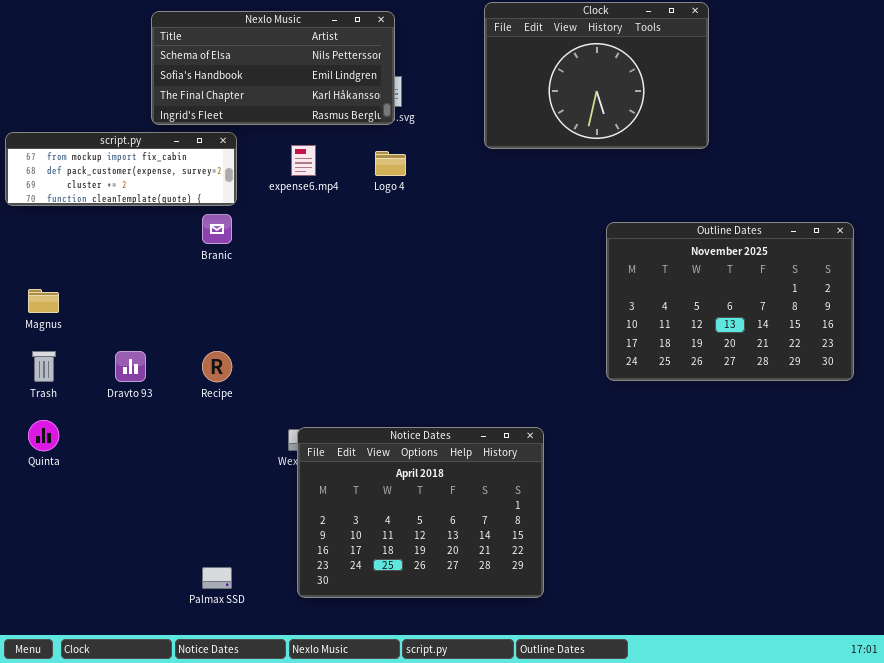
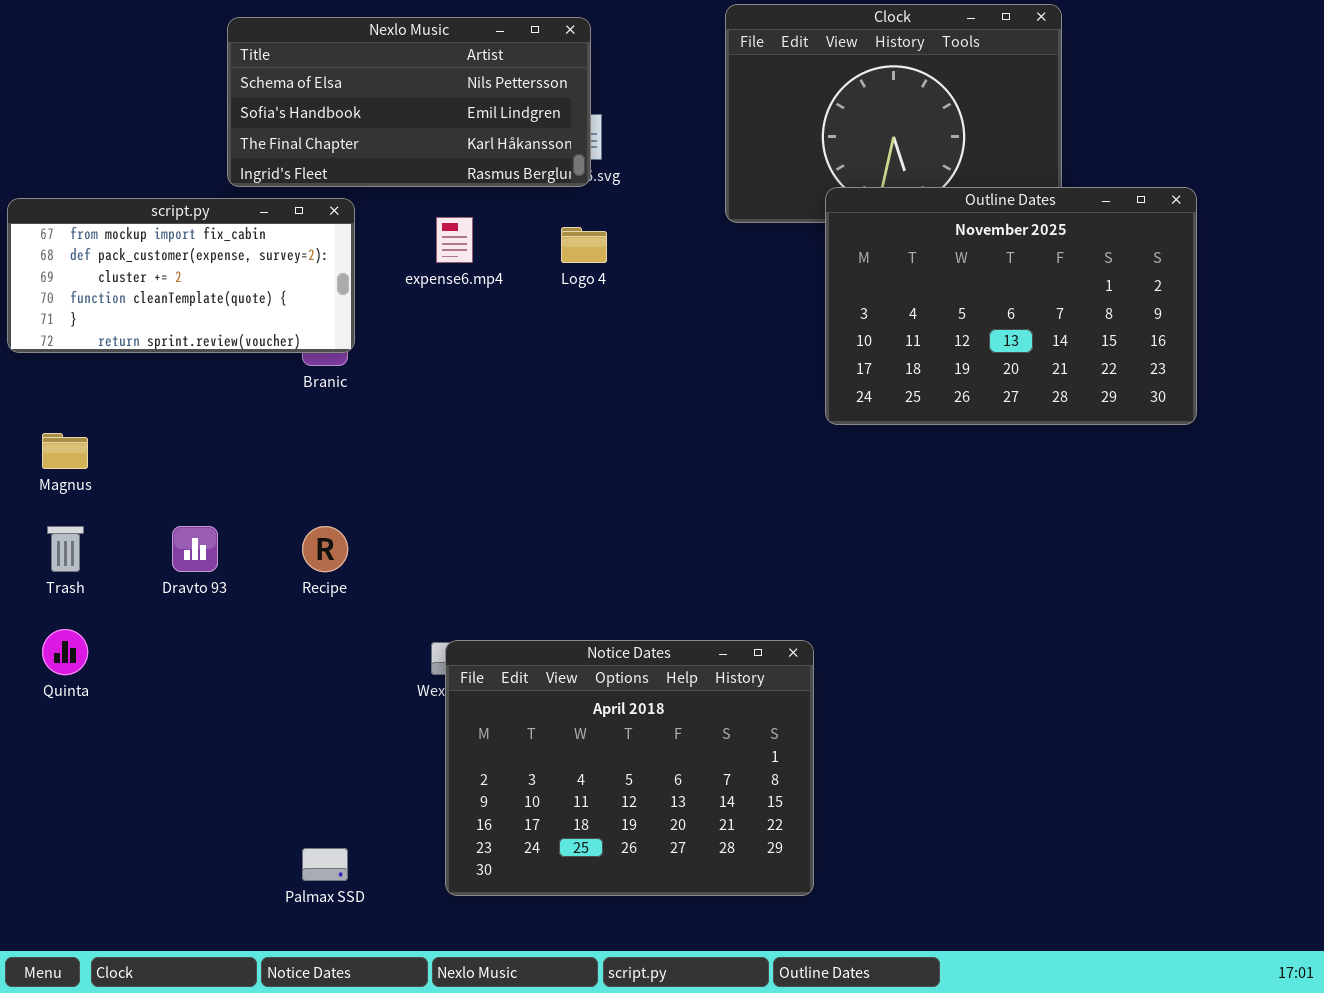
script.py: [5,132,237,206] -> [7,198,355,353], resized
Outline Dates: [606,222,854,381] -> [825,187,1197,425], moved

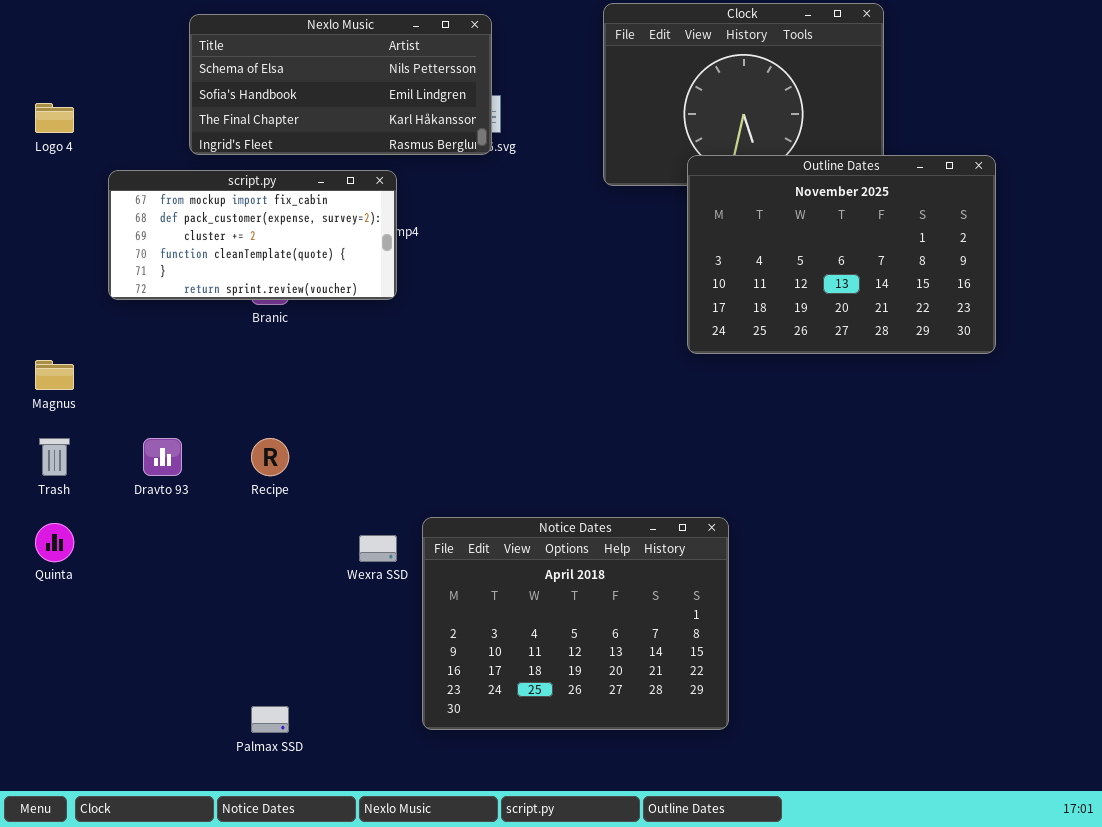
script.py: [7,198,355,353] -> [108,170,397,300], moved
Logo 4: [561,227,607,263] -> [35,103,74,133], moved
Notice Dates: [445,640,814,896] -> [422,517,729,730], moved

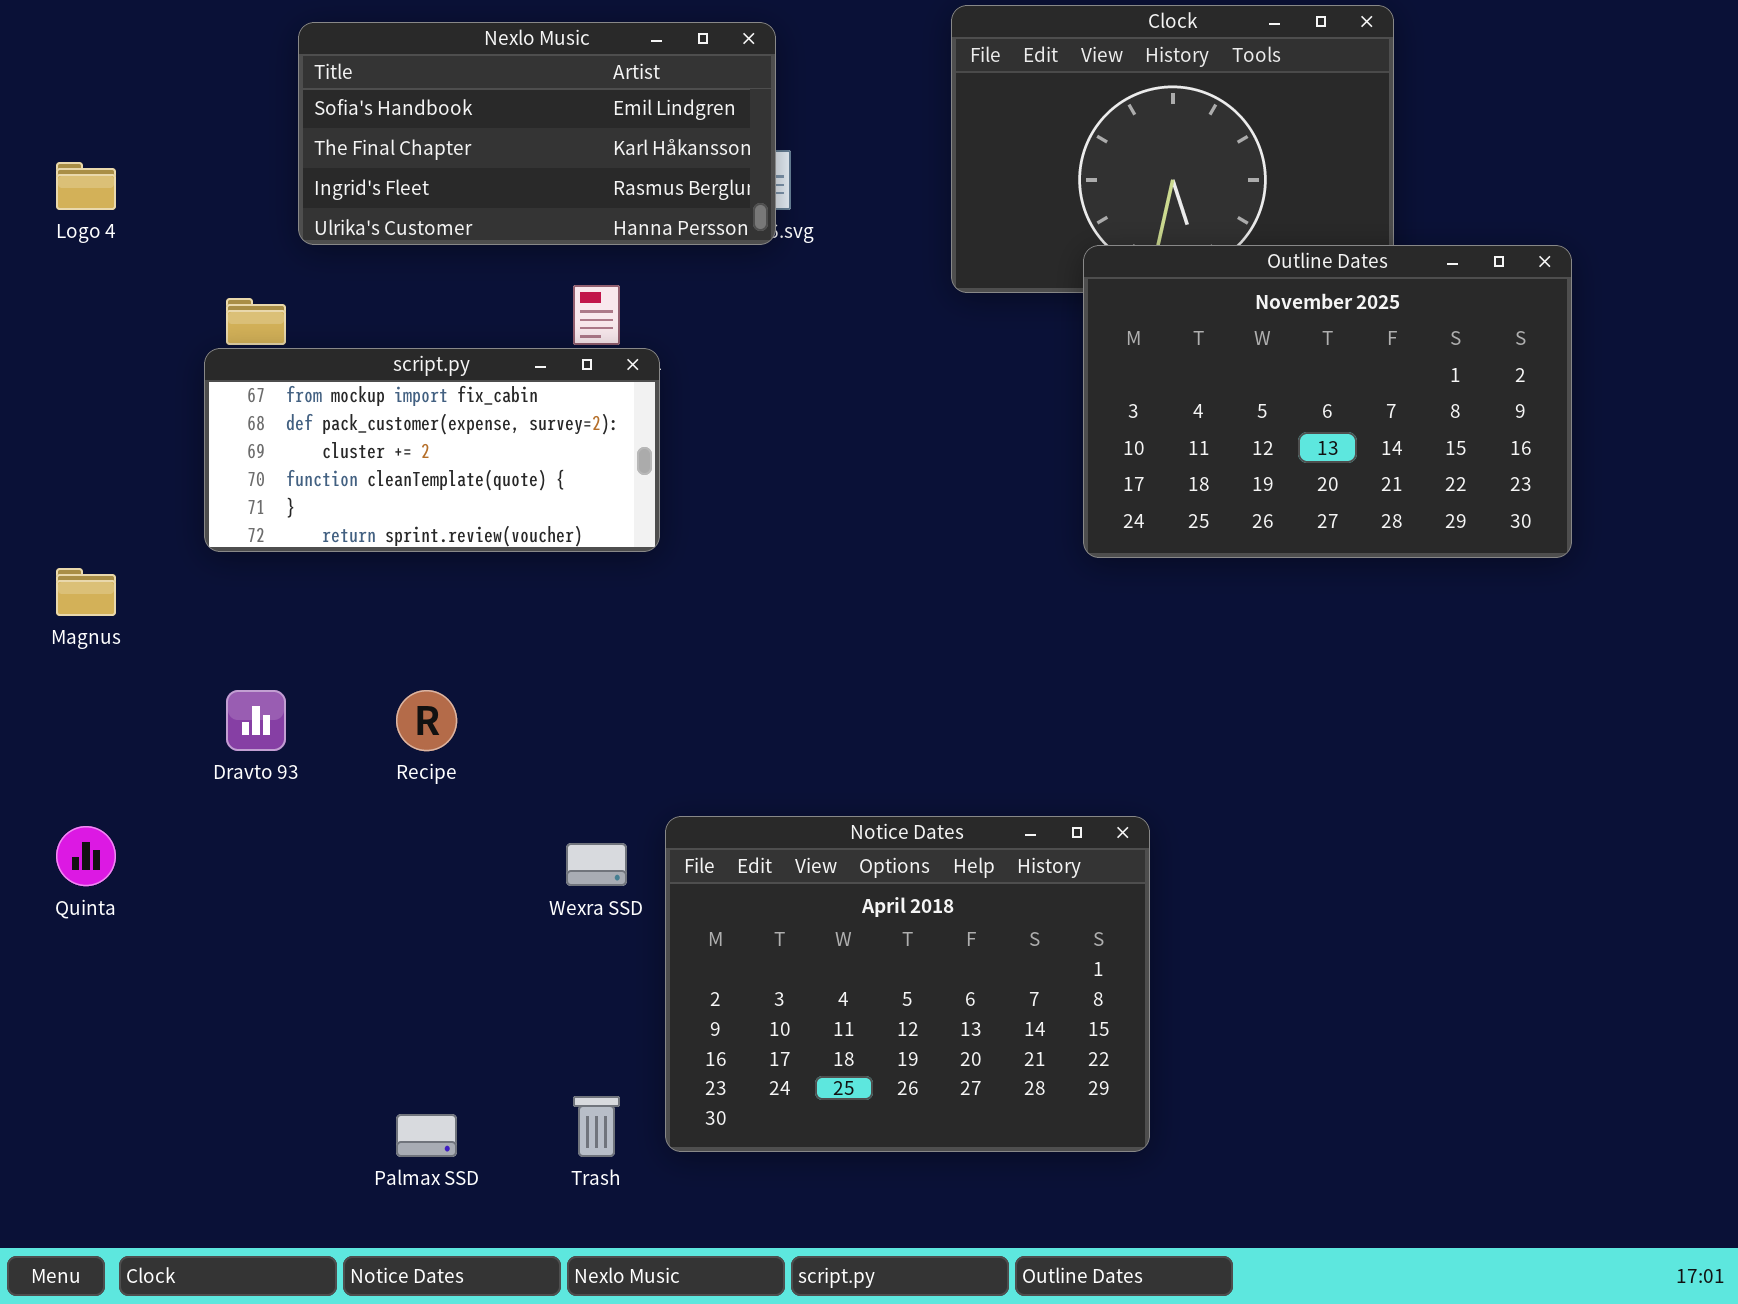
Nexlo Music: [189,14,492,155] -> [298,22,776,245], scrolled down 1 row
script.py: [108,170,397,300] -> [204,348,660,552], moved
Trash: [39,438,70,476] -> [573,1096,620,1157], moved

